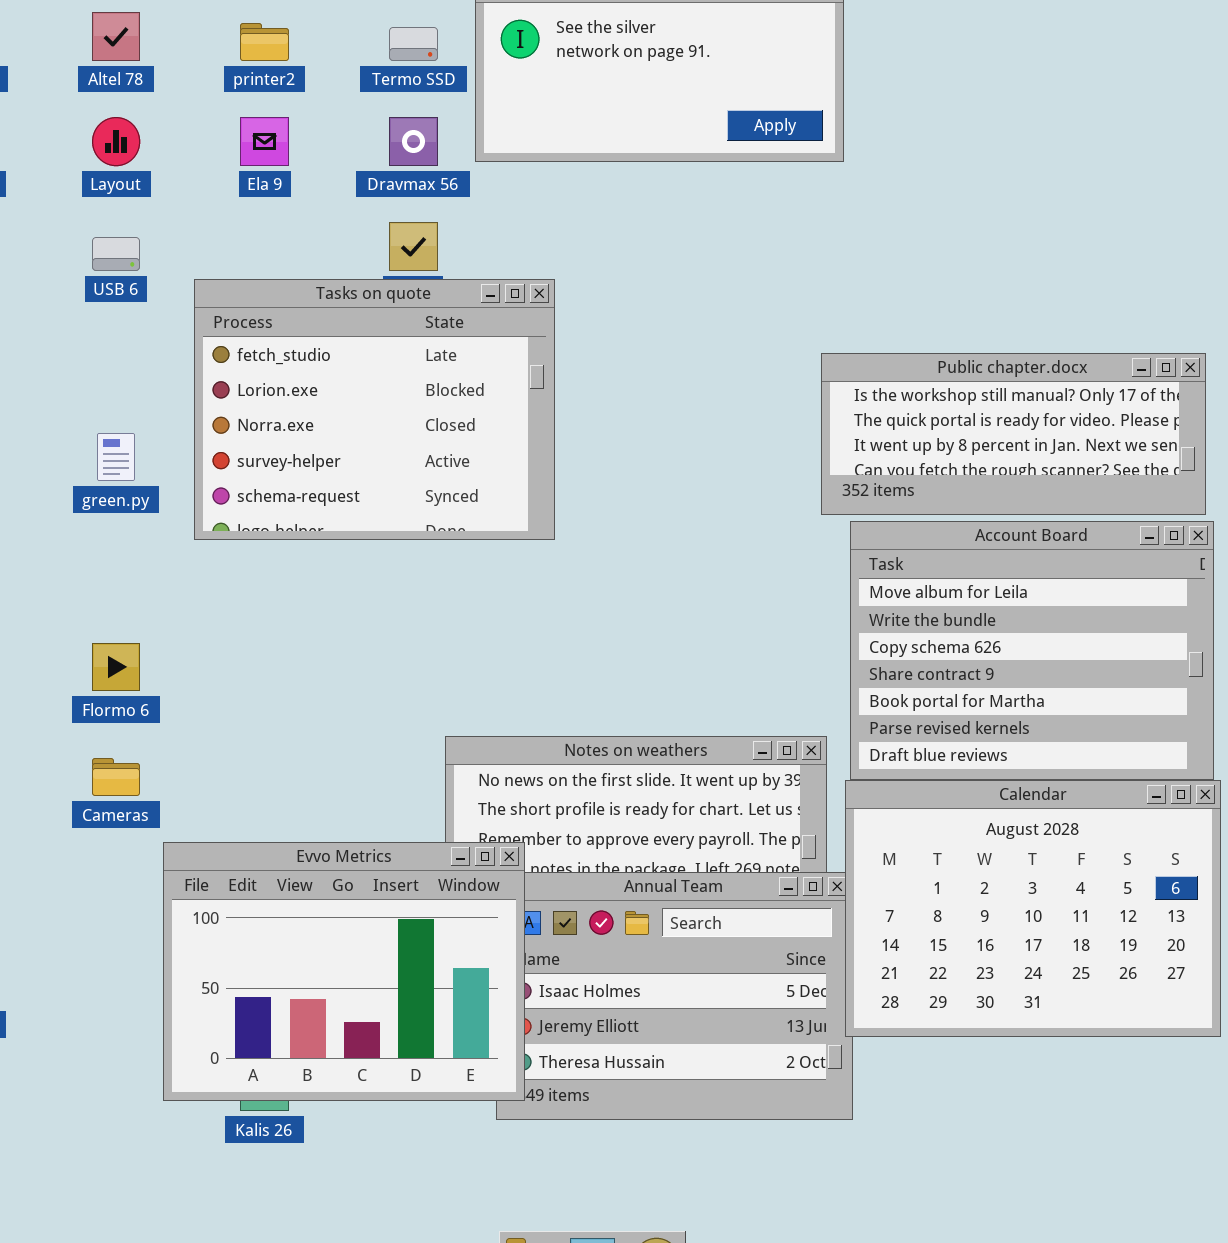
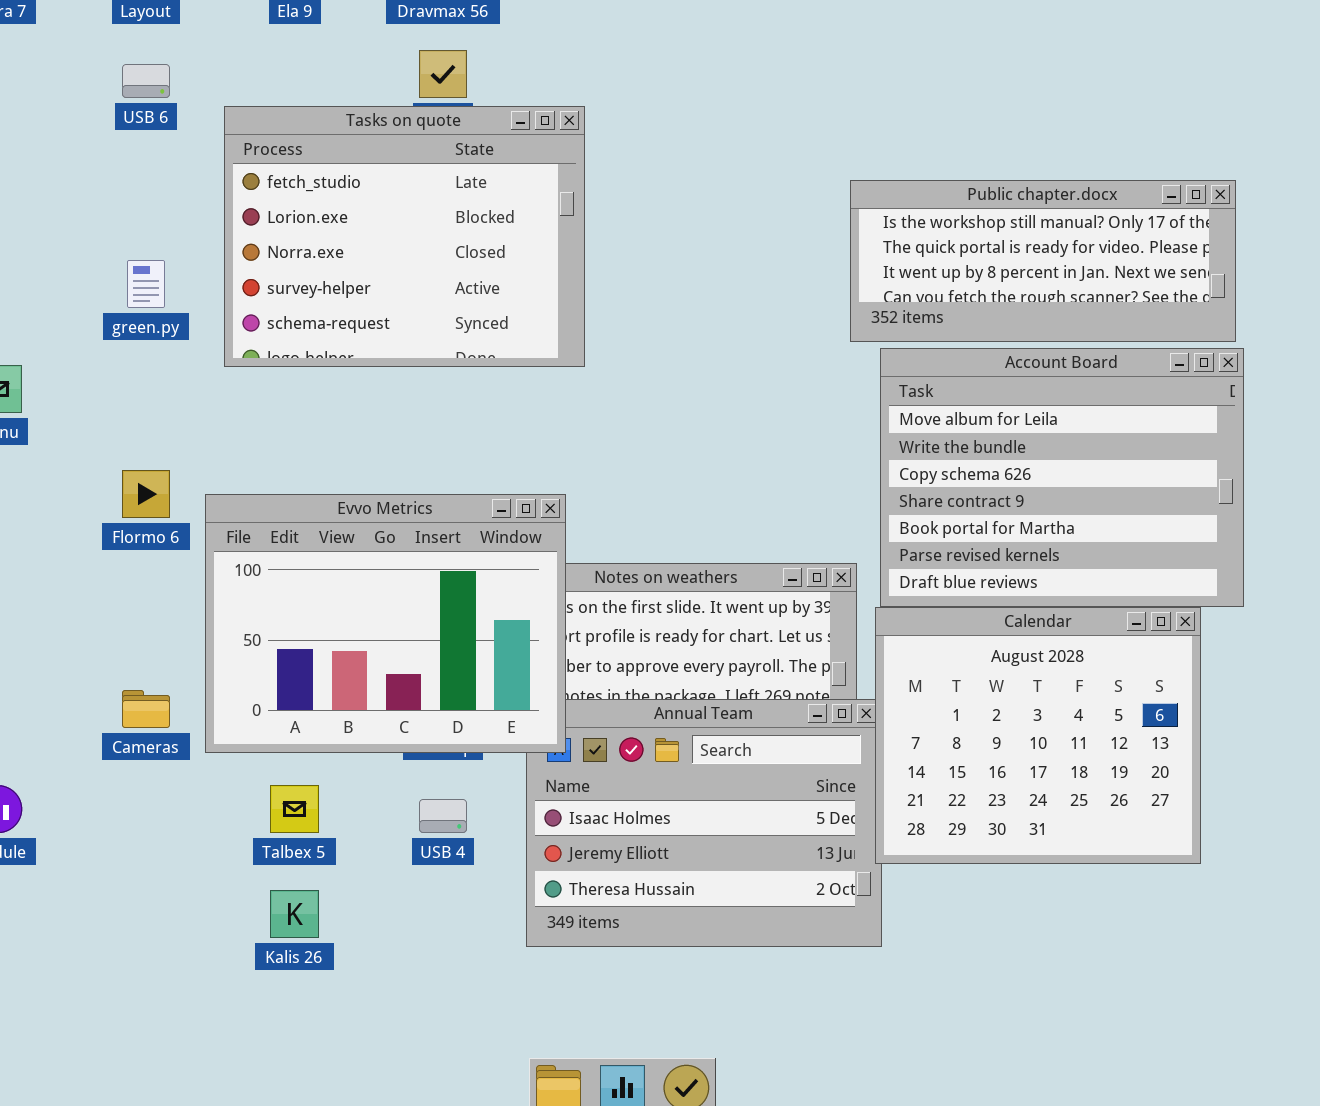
Cameras: [92,758,140,796] -> [122,690,170,728], moved
Calendar: [845,780,1221,1037] -> [875,607,1201,864], resized
Evvo Metrics: [163,842,525,1101] -> [205,494,566,753], moved

